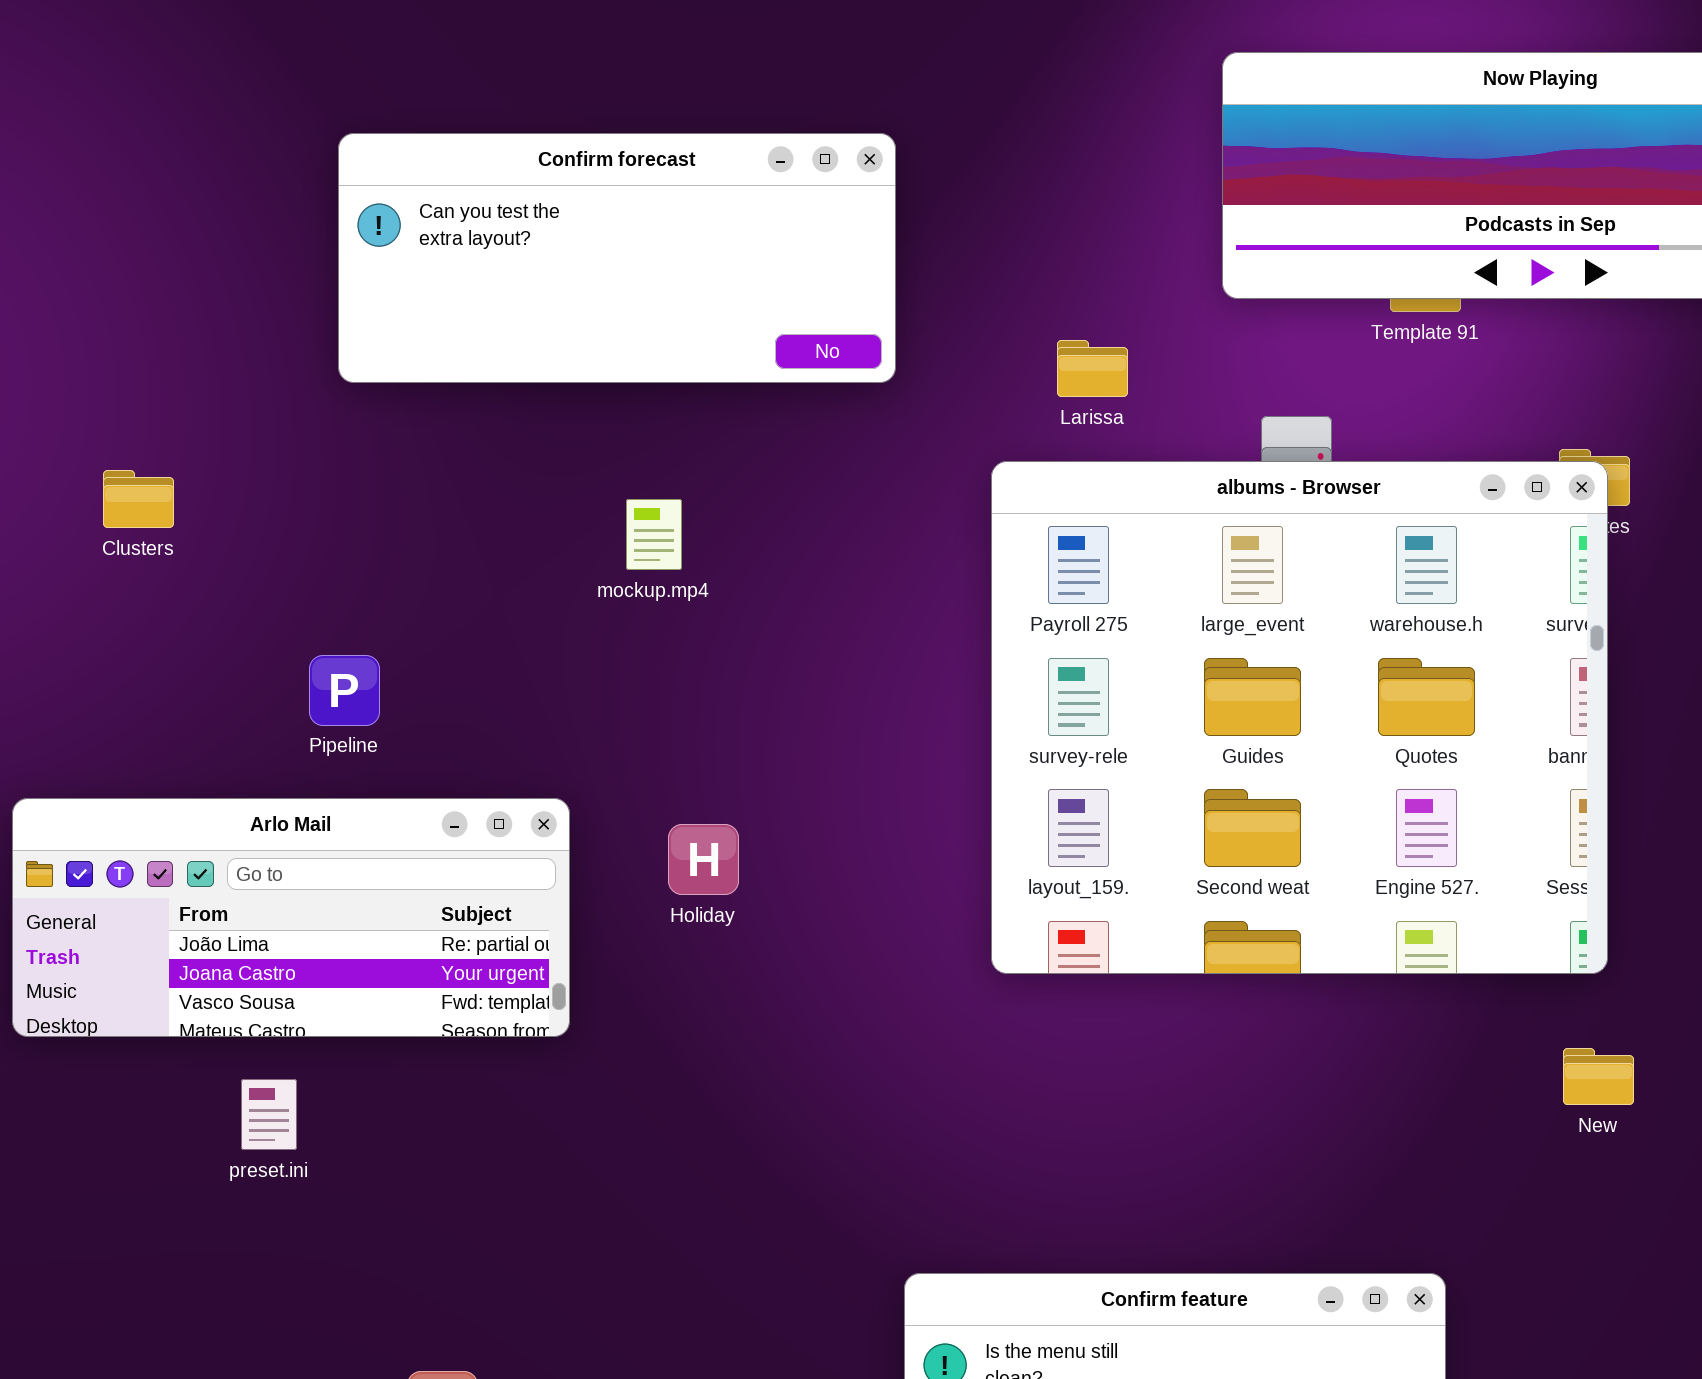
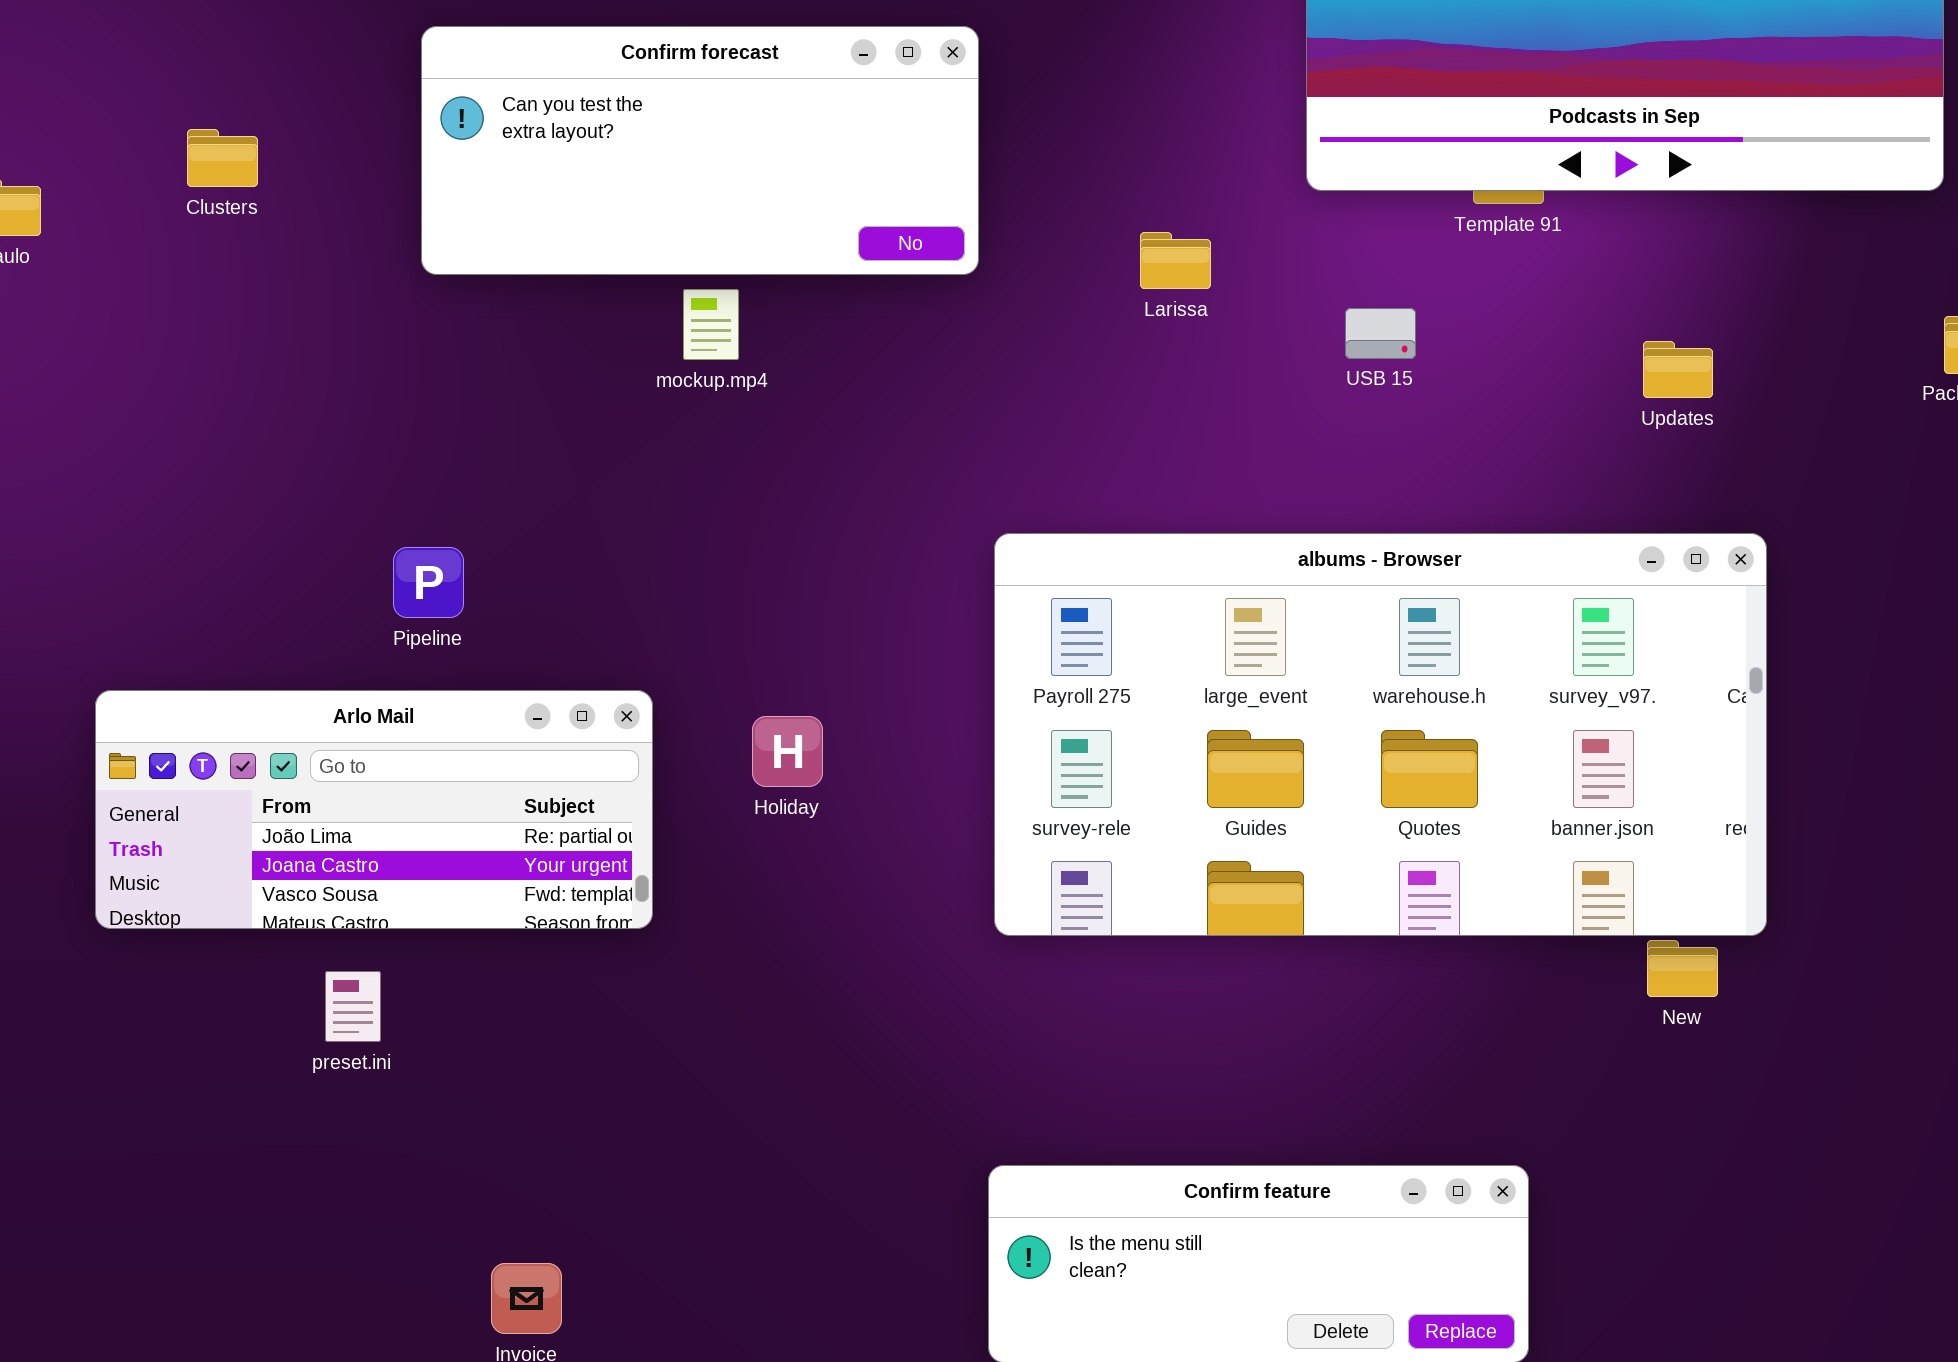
albums - Browser: [991,461,1608,974] -> [994,533,1767,936], moved, resized
Clusters: [103,470,174,528] -> [187,129,258,187], moved
mockup.mp4: [626,499,682,570] -> [683,289,739,360], moved

